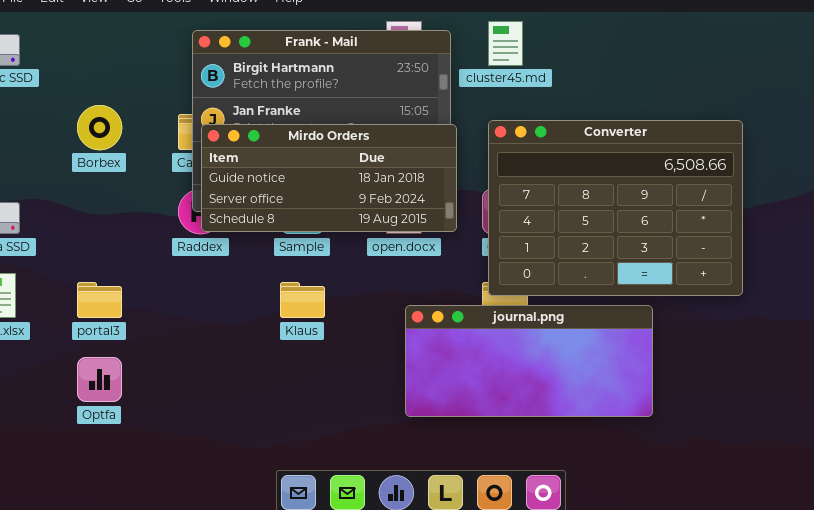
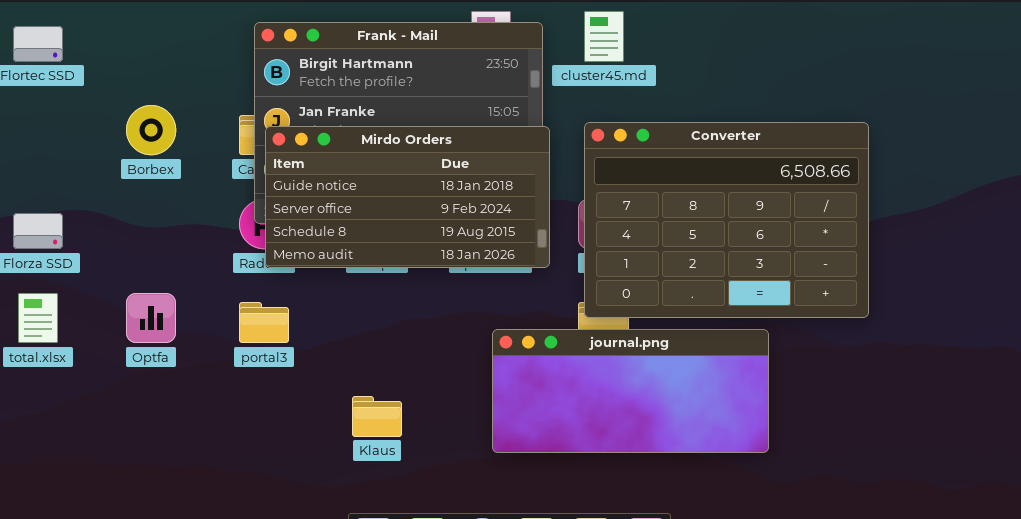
Mirdo Orders: [201,124,457,232] -> [265,126,550,268], resized
portal3: [77,282,122,318] -> [239,302,289,343], moved
Klaus: [280,282,325,318] -> [352,396,402,437], moved
Optfa: [77,357,122,402] -> [126,293,176,343], moved

